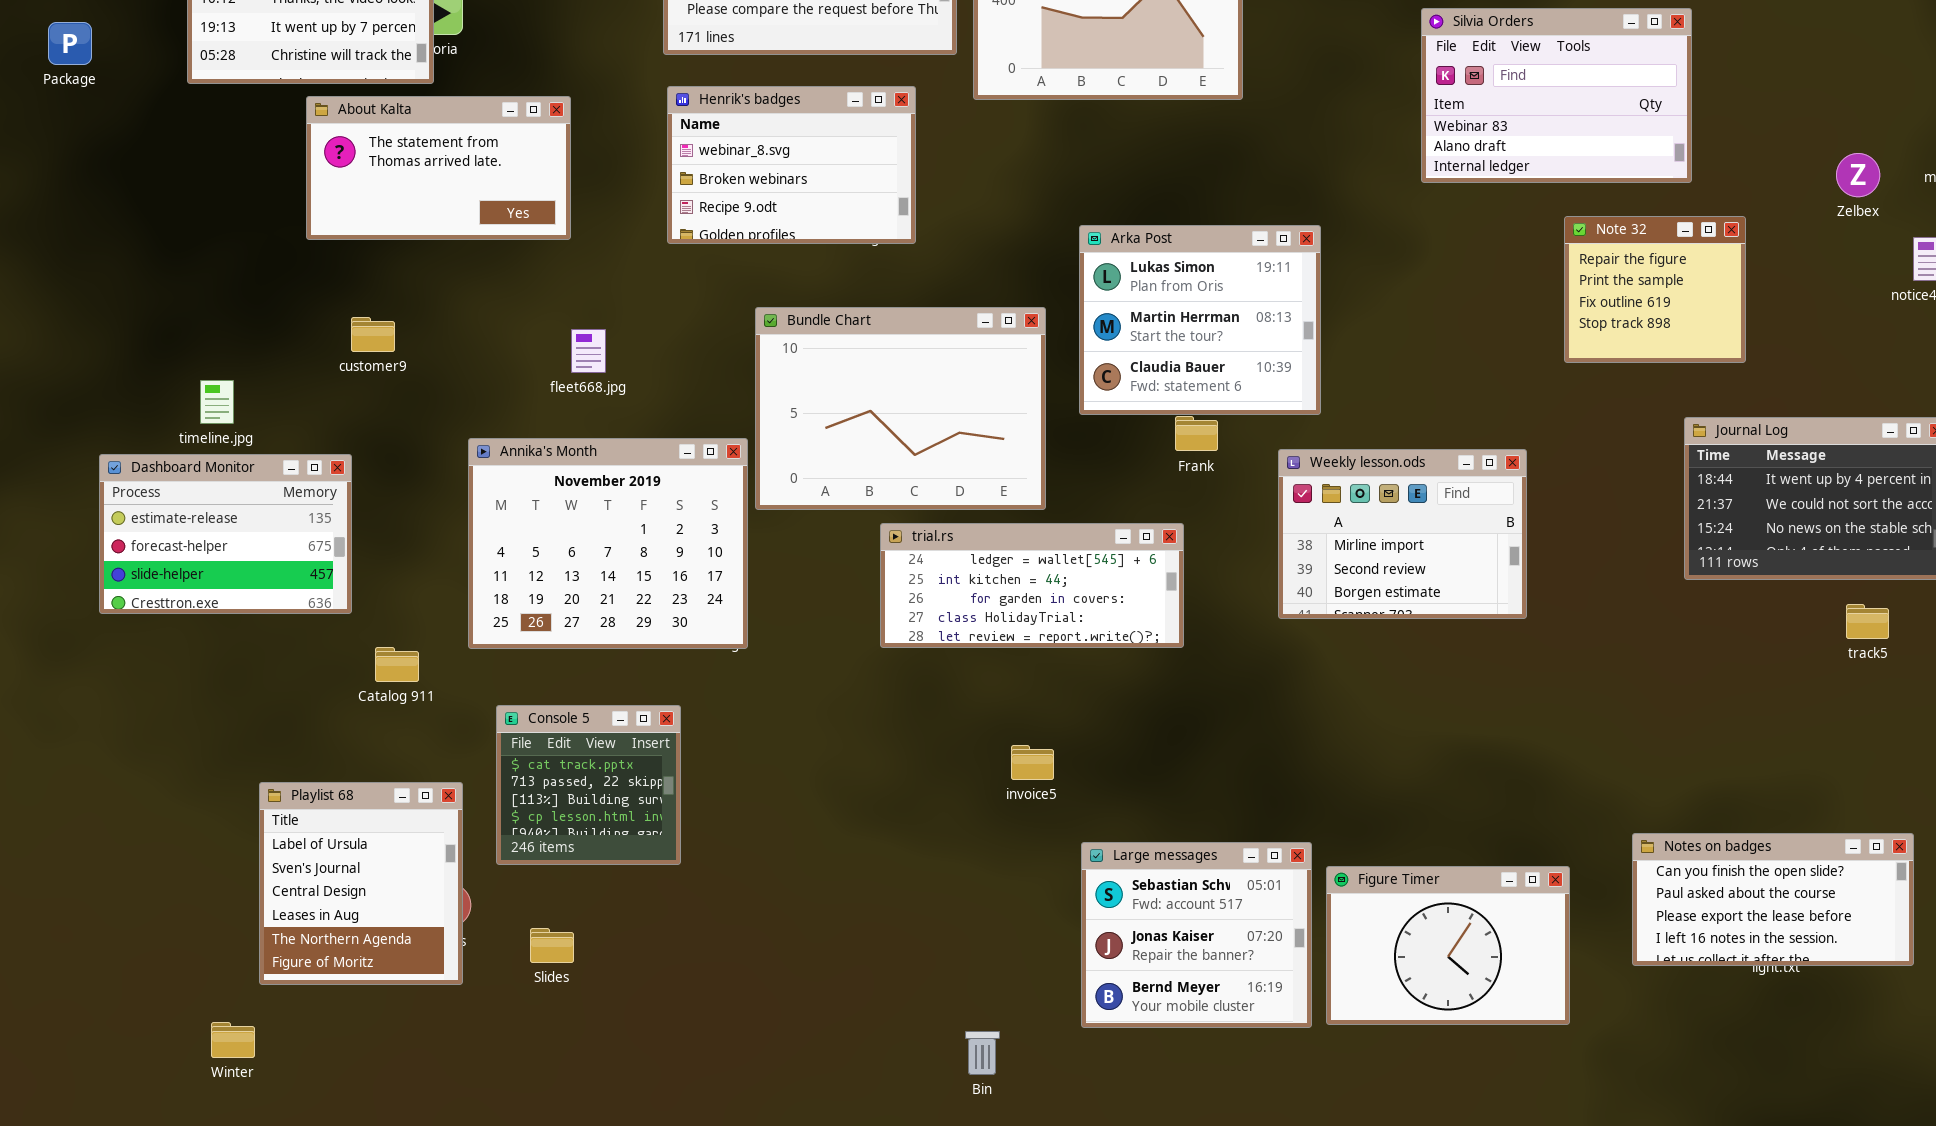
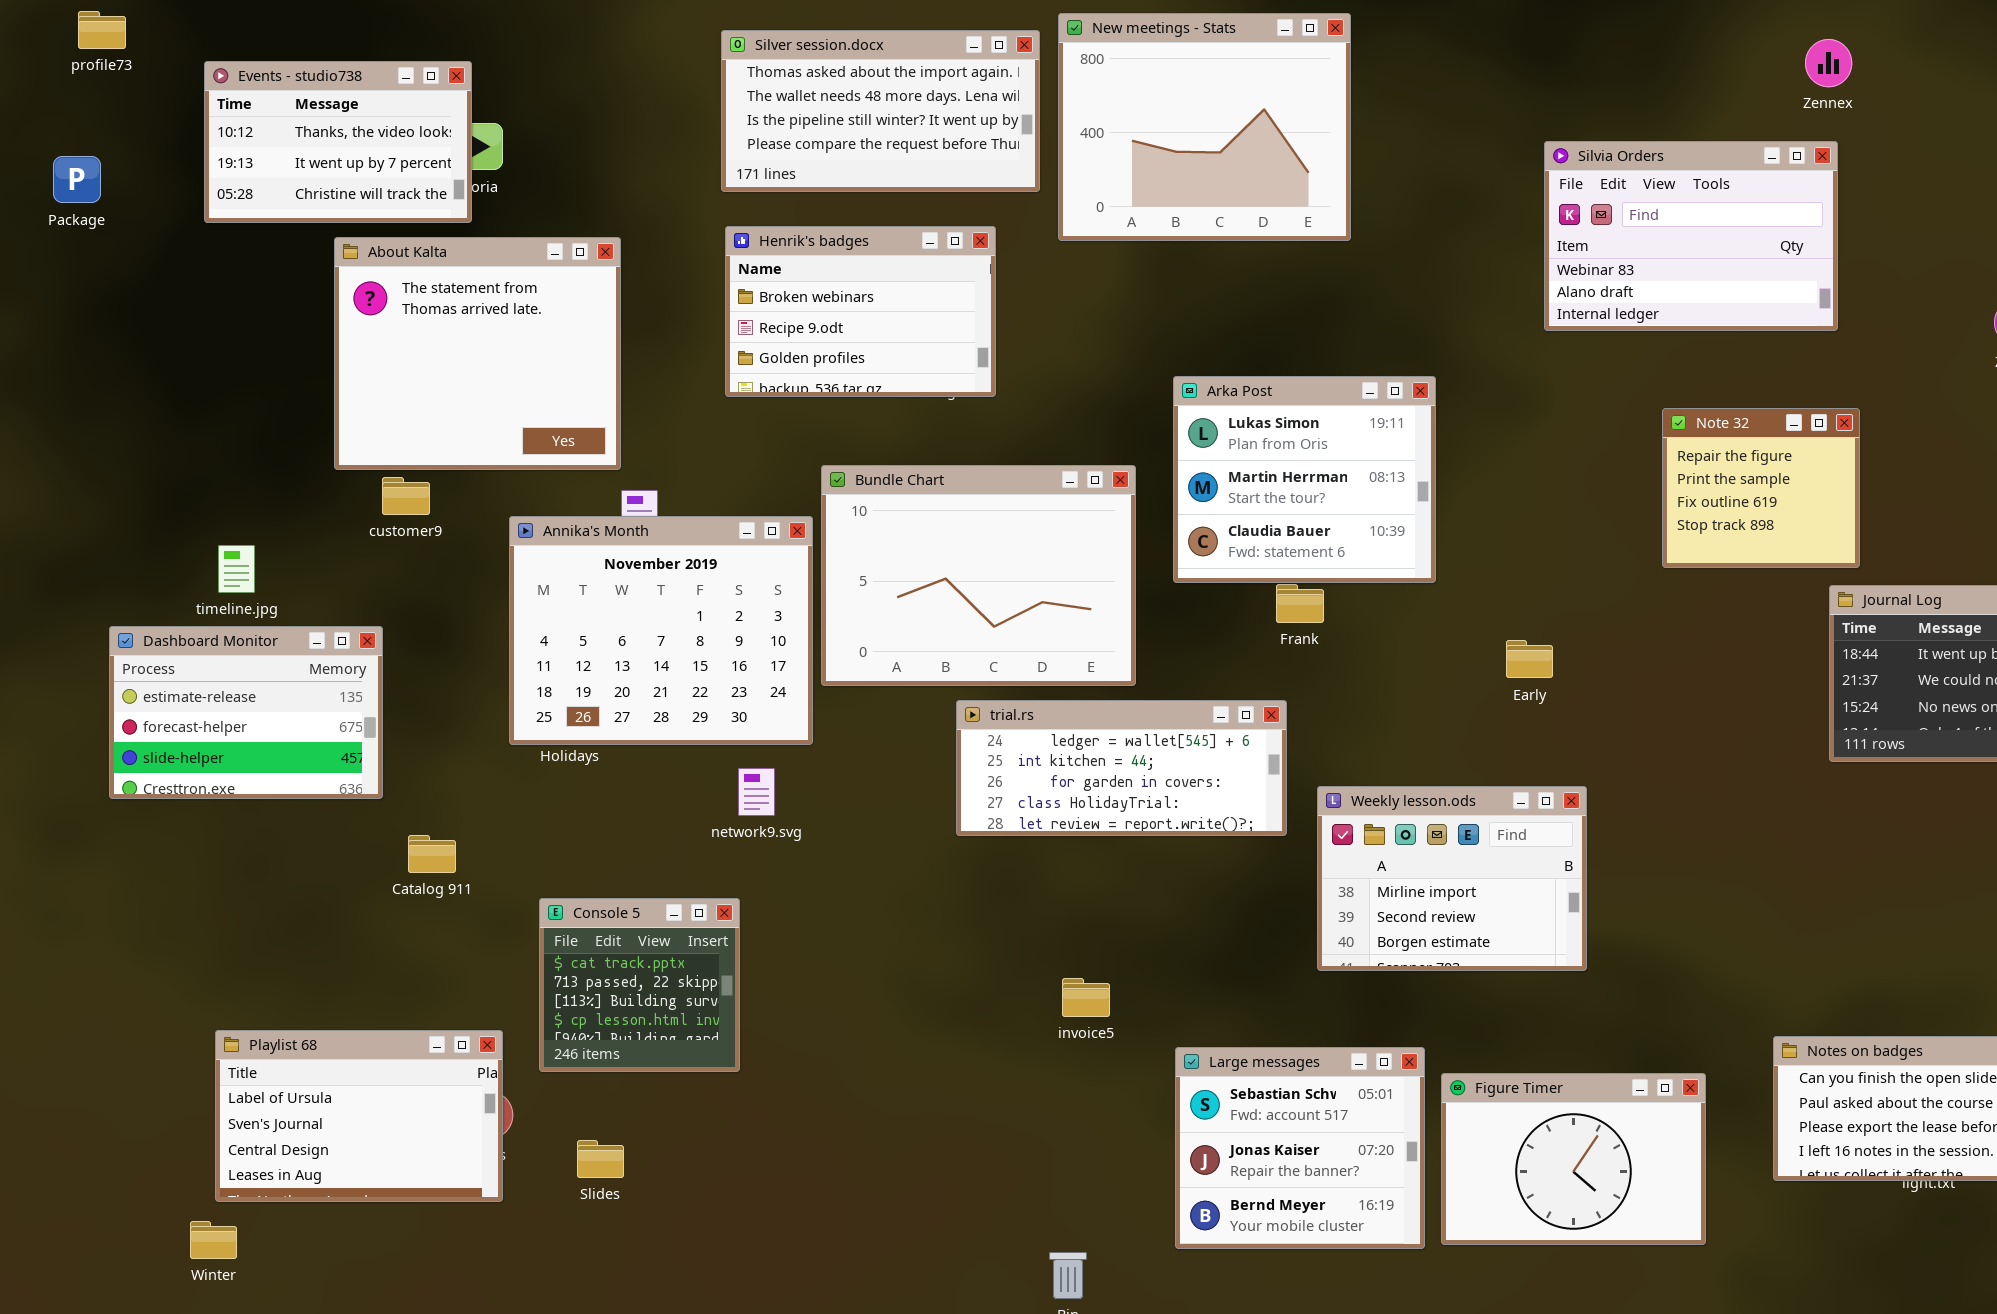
Henrik's badges: [667,86,916,244] -> [725,226,996,397], scrolled down 1 row
About Kalta: [306,96,571,240] -> [334,237,621,470], resized
Note 32: [1564,216,1746,363] -> [1662,408,1860,568], moved
Annika's Month: [468,438,748,649] -> [509,516,813,745], moved
Weekly lesson.ods: [1278,449,1527,619] -> [1317,786,1587,971], moved
invoice5: [1011,745,1054,780] -> [1062,978,1110,1017], moved
Playlist 68: [259,782,463,985] -> [215,1030,503,1202], resized
Winter: [211,1022,255,1058] -> [190,1221,237,1259], moved

